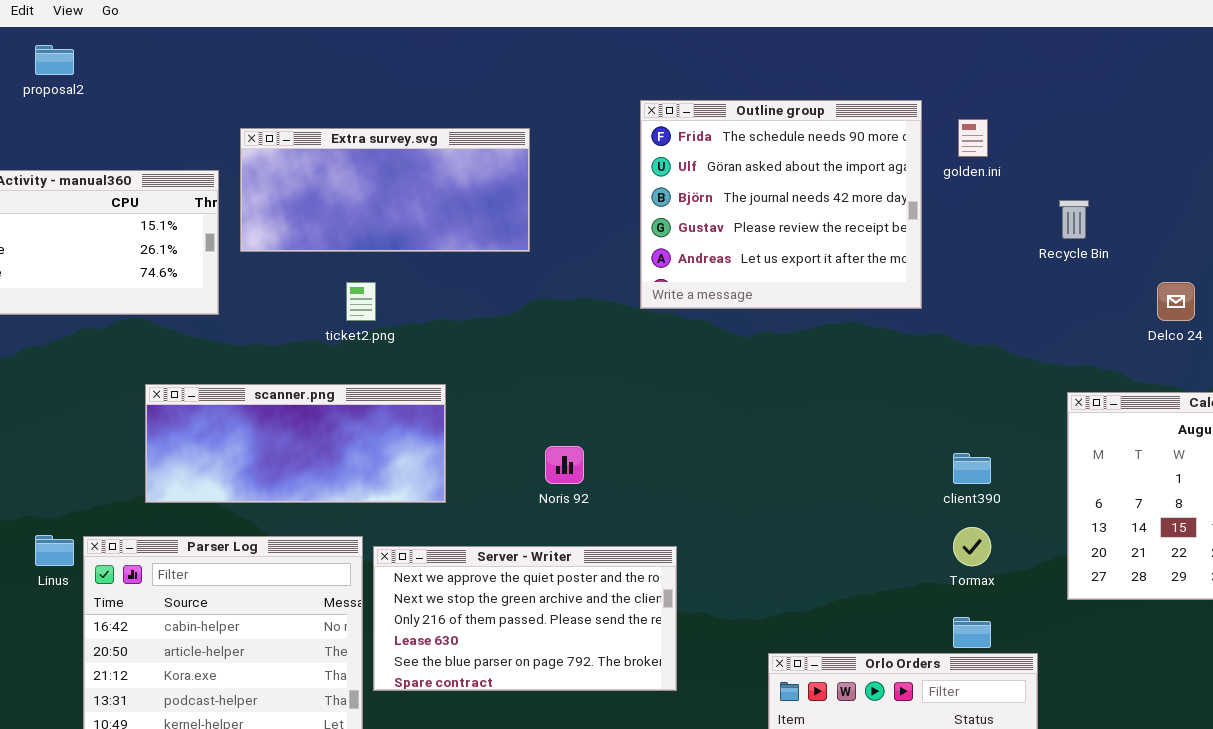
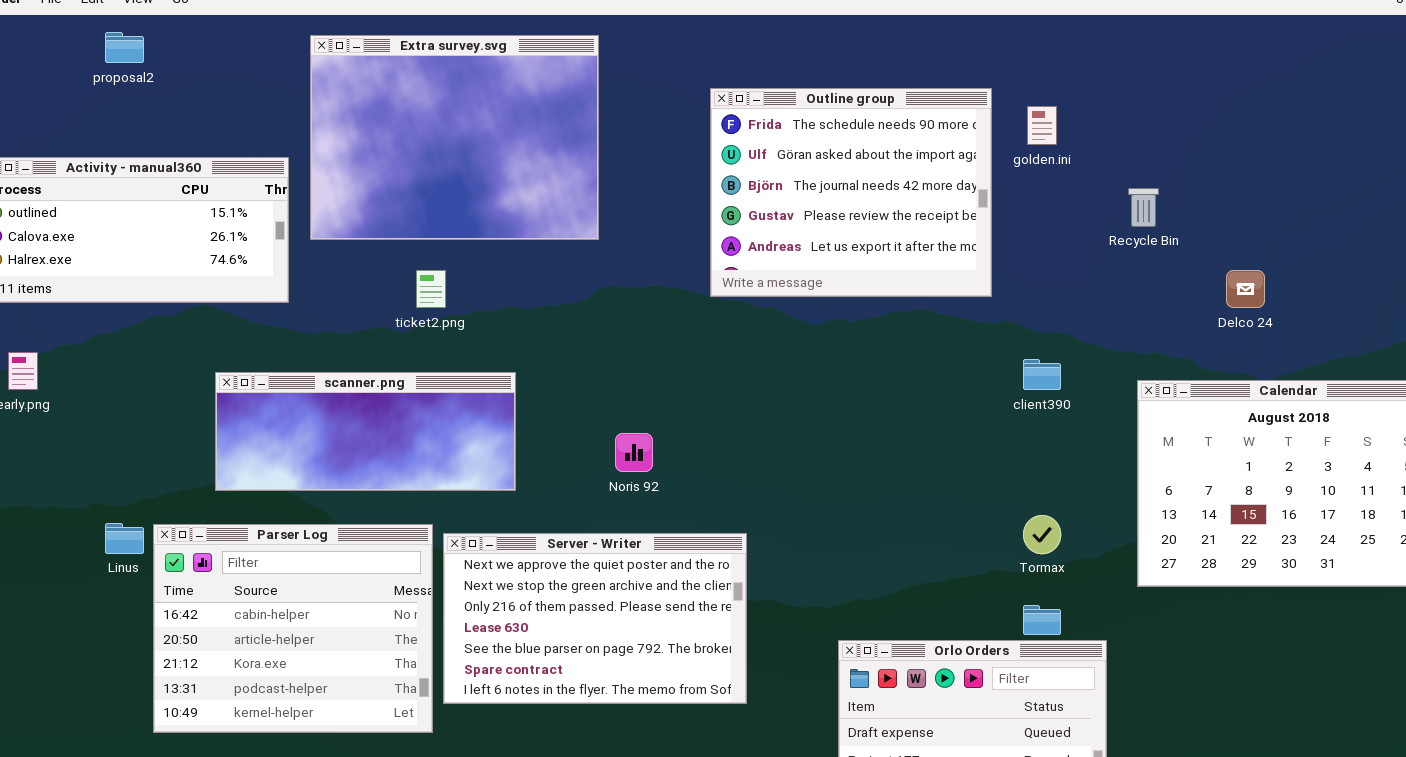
Extra survey.svg: [240,128,530,252] -> [310,35,599,240], resized
client390: [953,453,991,484] -> [1023,359,1061,390], moved
Server - Writer: [373,546,677,691] -> [443,533,747,704], resized

